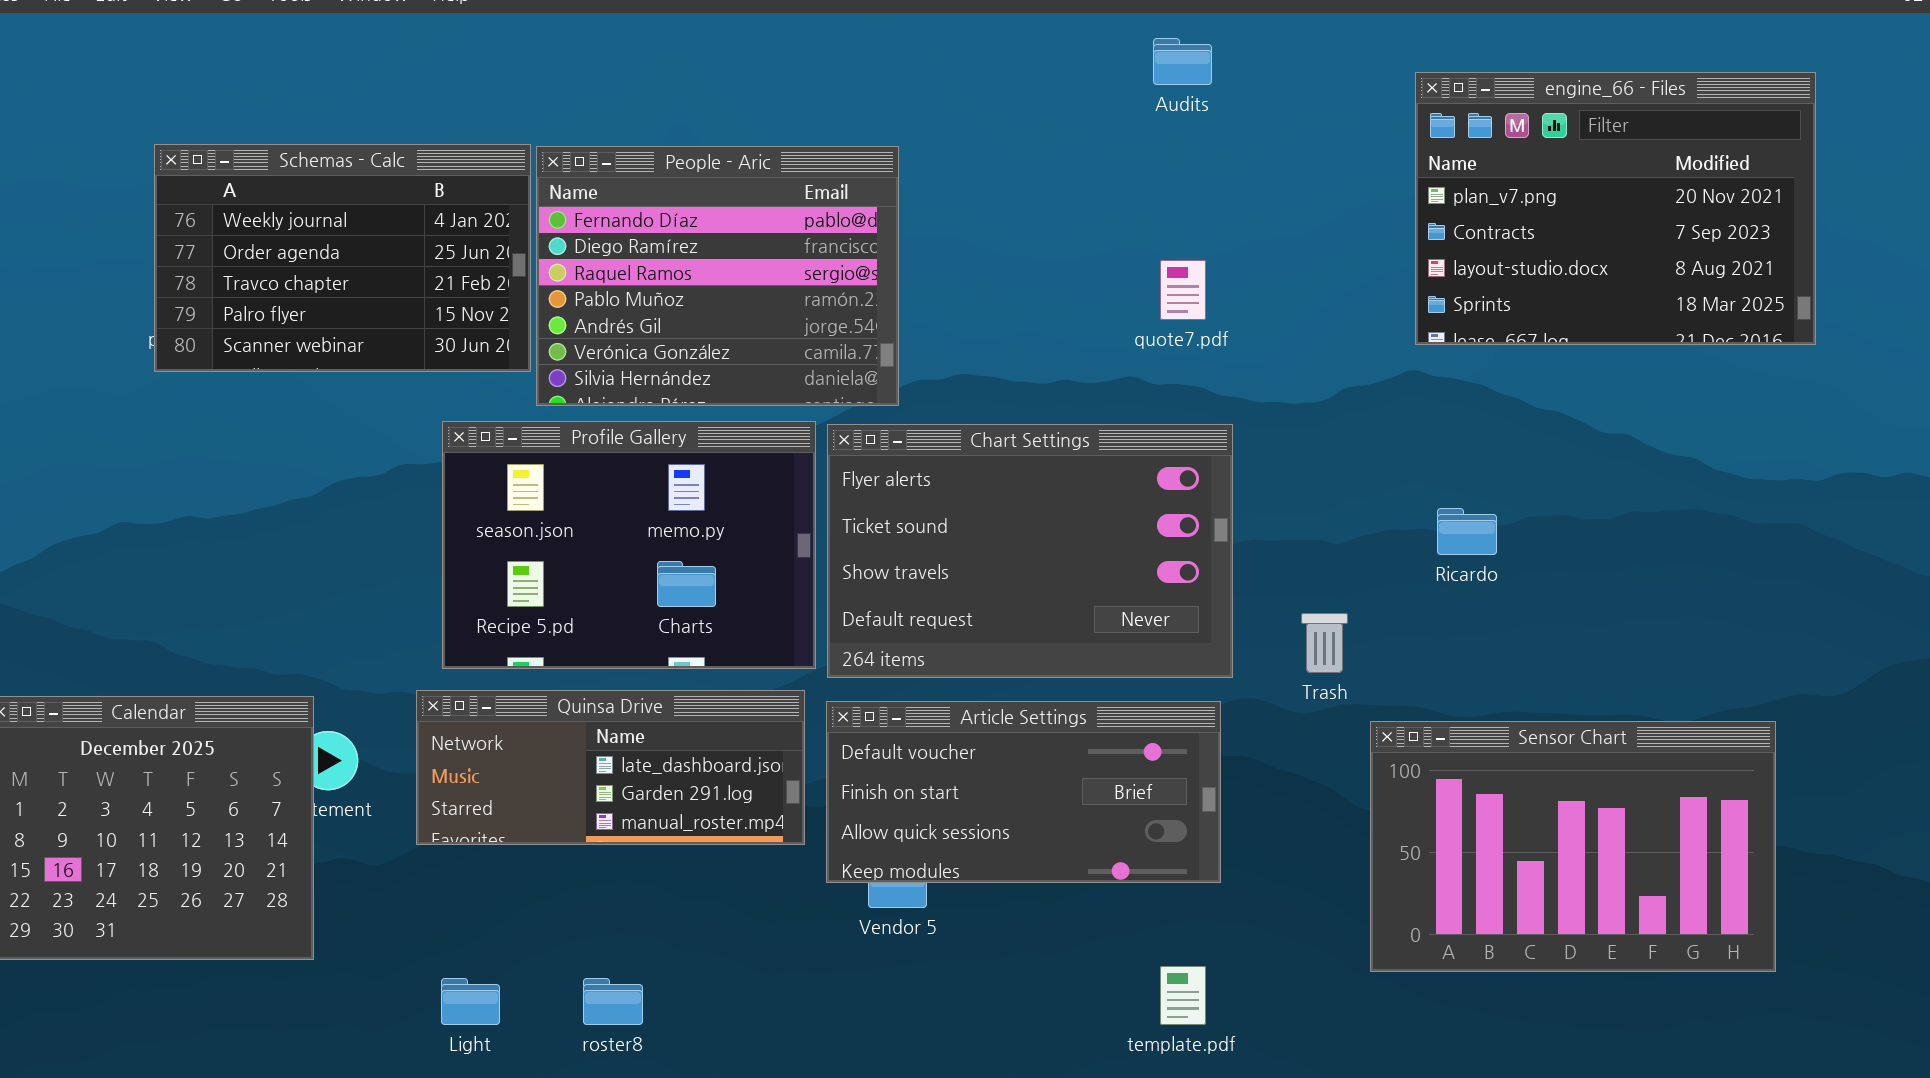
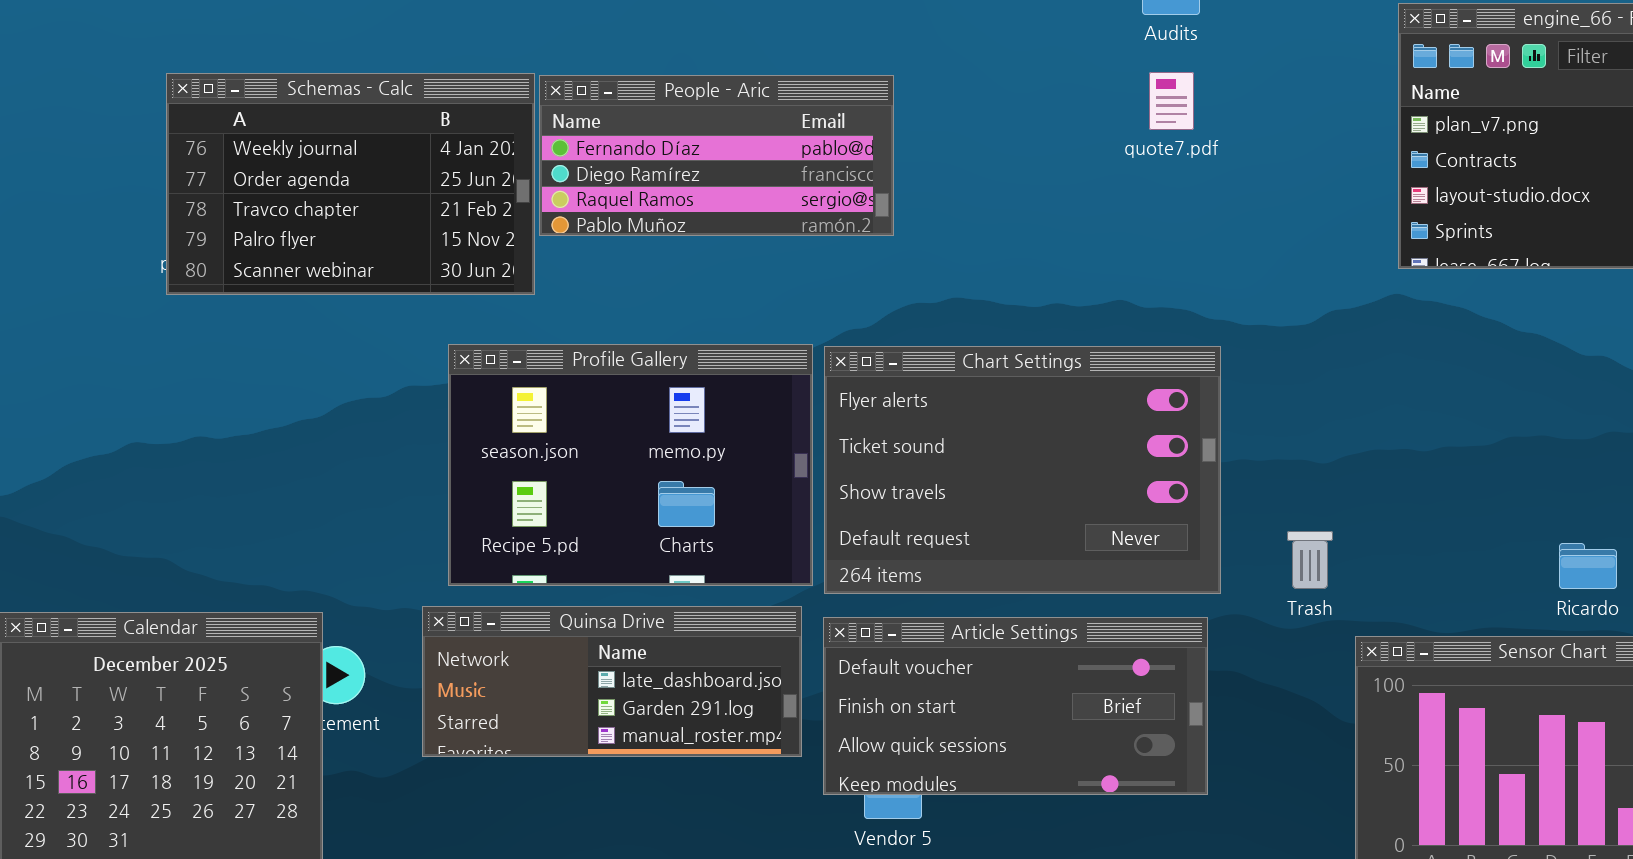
People - Aric: [536,146,899,406] -> [539,75,894,236], resized
quote7.pdf: [1160,260,1206,320] -> [1149,72,1194,130], moved
Ricardo: [1437,508,1497,555] -> [1559,543,1617,589], moved

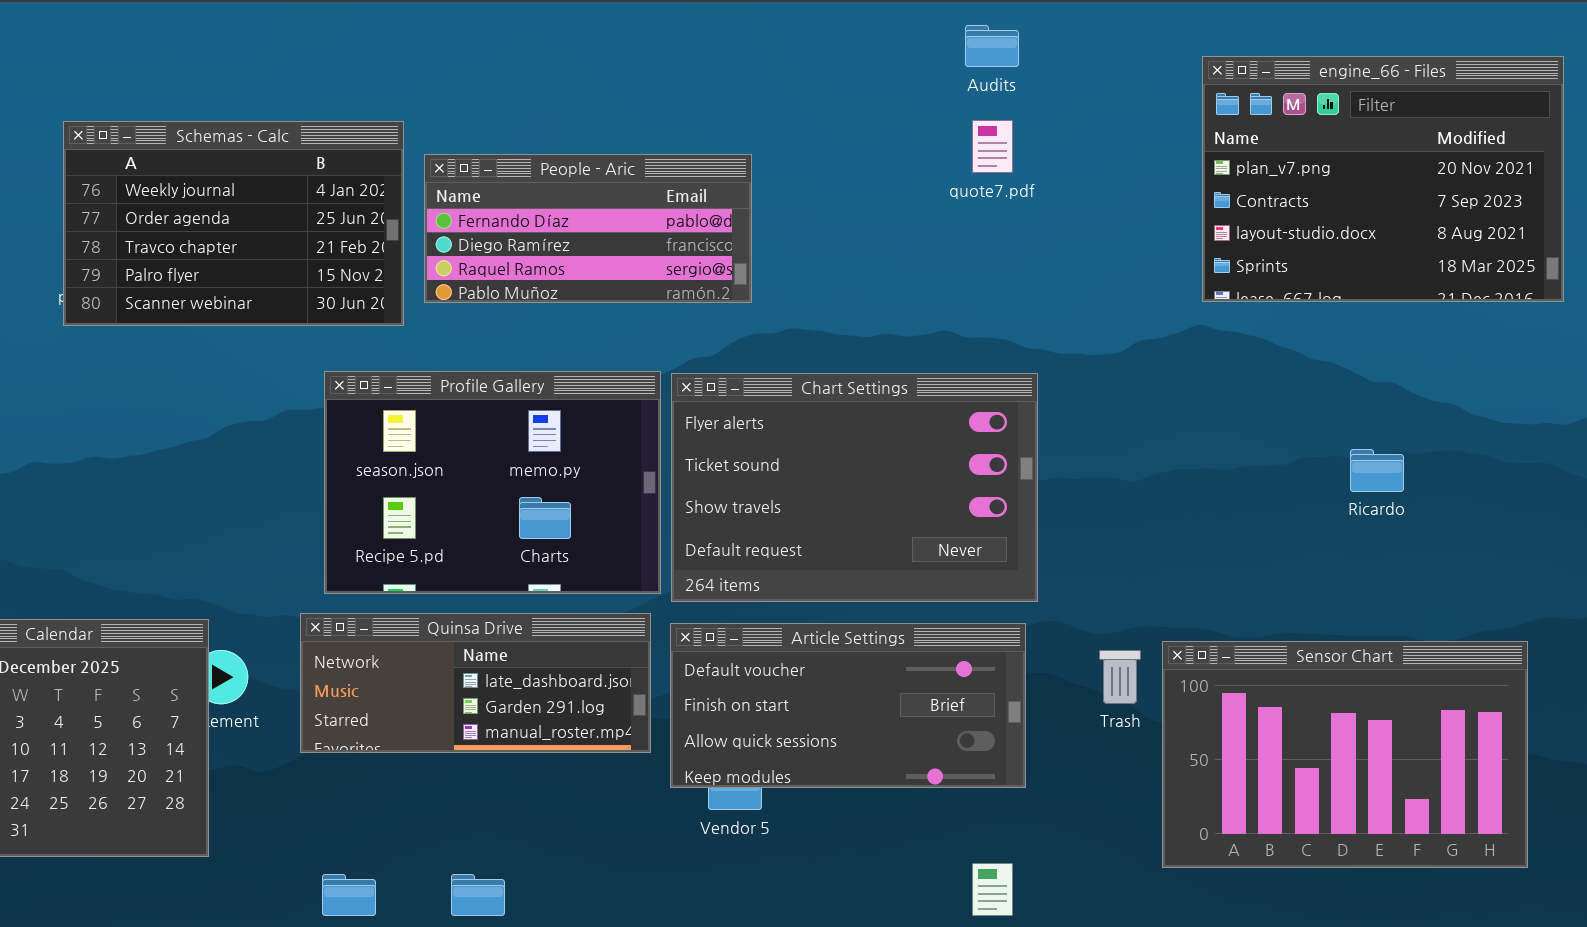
People - Aric: [539,75,894,236] -> [424,154,752,303], moved
Trash: [1287,531,1333,589] -> [1099,650,1141,704], moved
Ricardo: [1559,543,1617,589] -> [1350,449,1404,492], moved

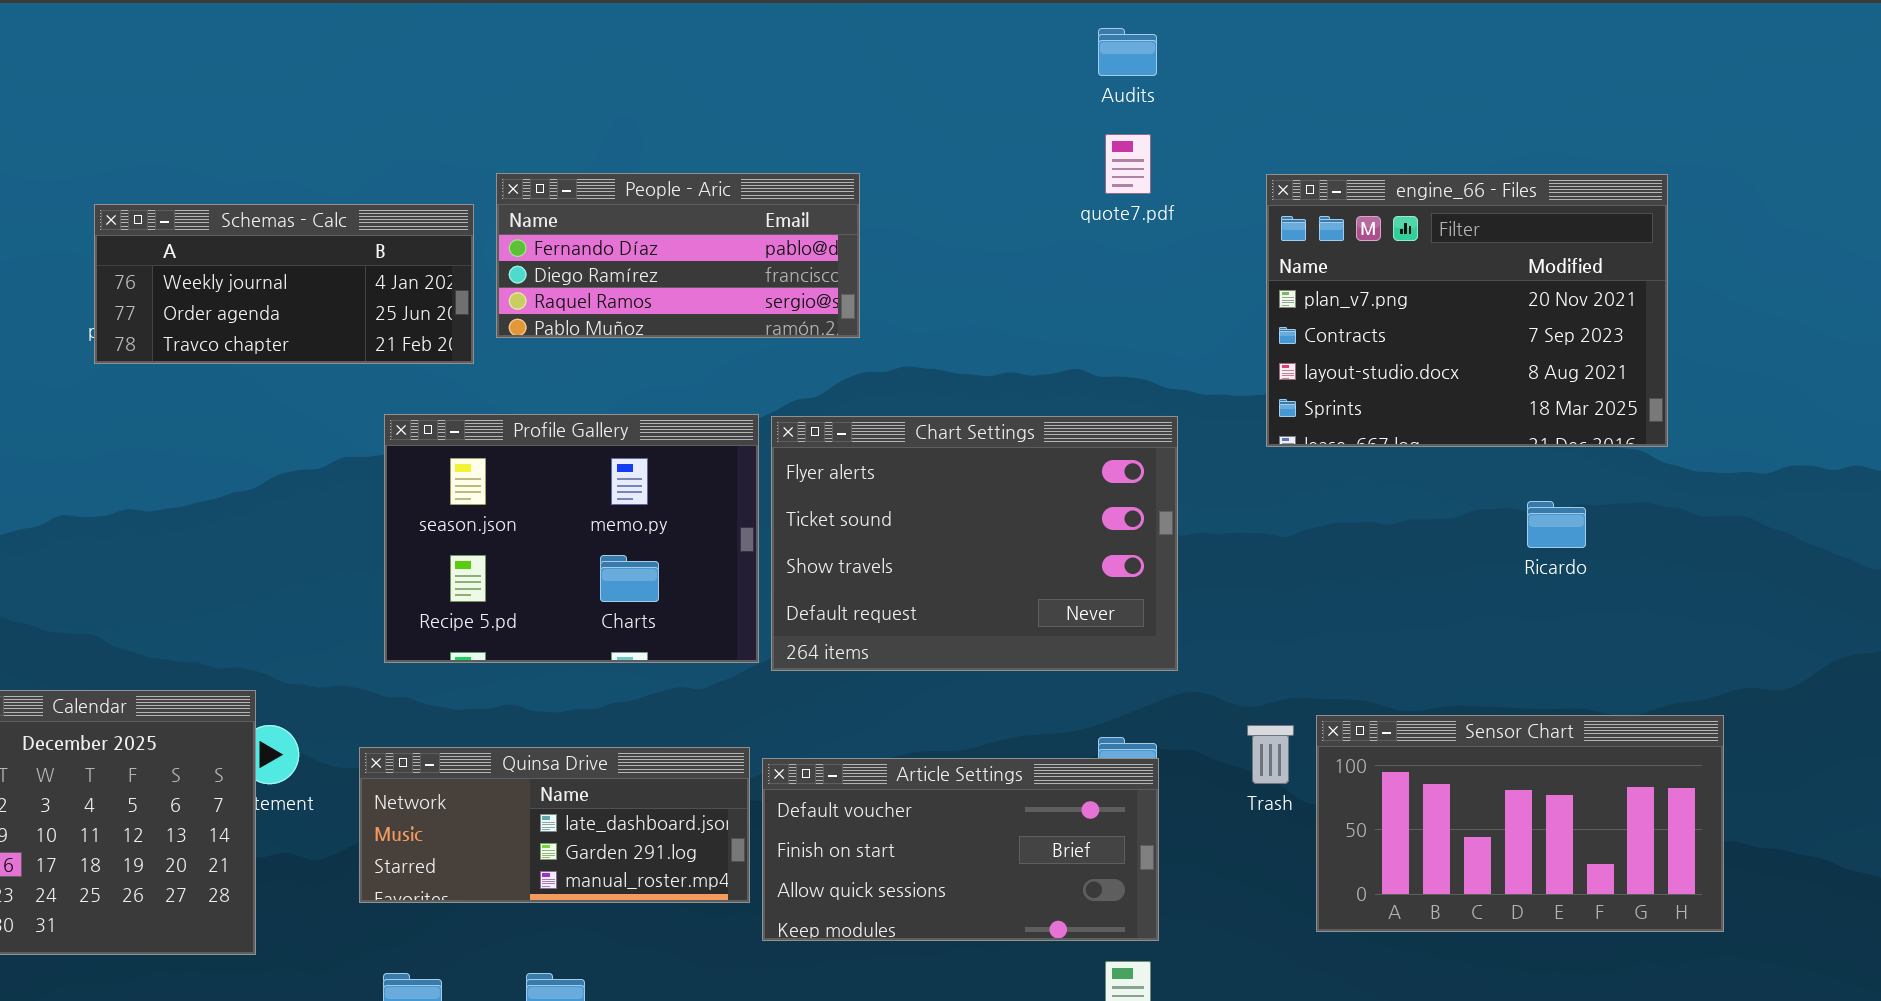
engine_66 - Files: [1202,56,1564,302] -> [1266,174,1668,447], moved
Schemas - Calc: [63,121,404,326] -> [94,204,474,364], resized
Quinsa Drive: [300,613,651,753] -> [359,747,750,903], moved
Article Settings: [670,623,1026,788] -> [762,758,1159,941], moved
Sensor Chart: [1162,641,1528,868] -> [1316,715,1724,932], resized

